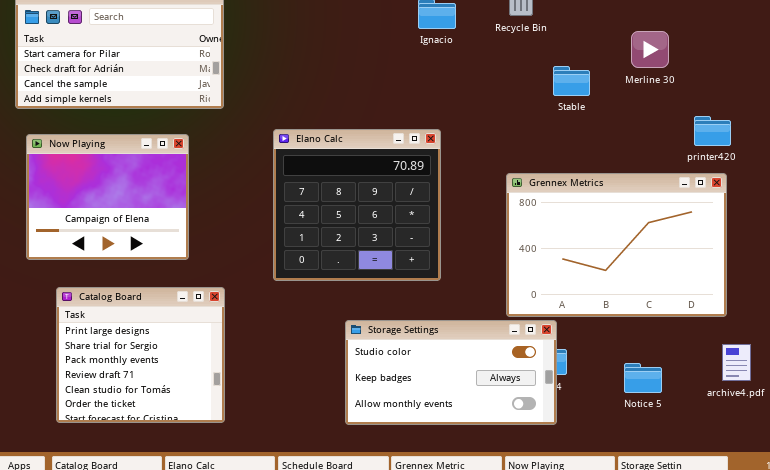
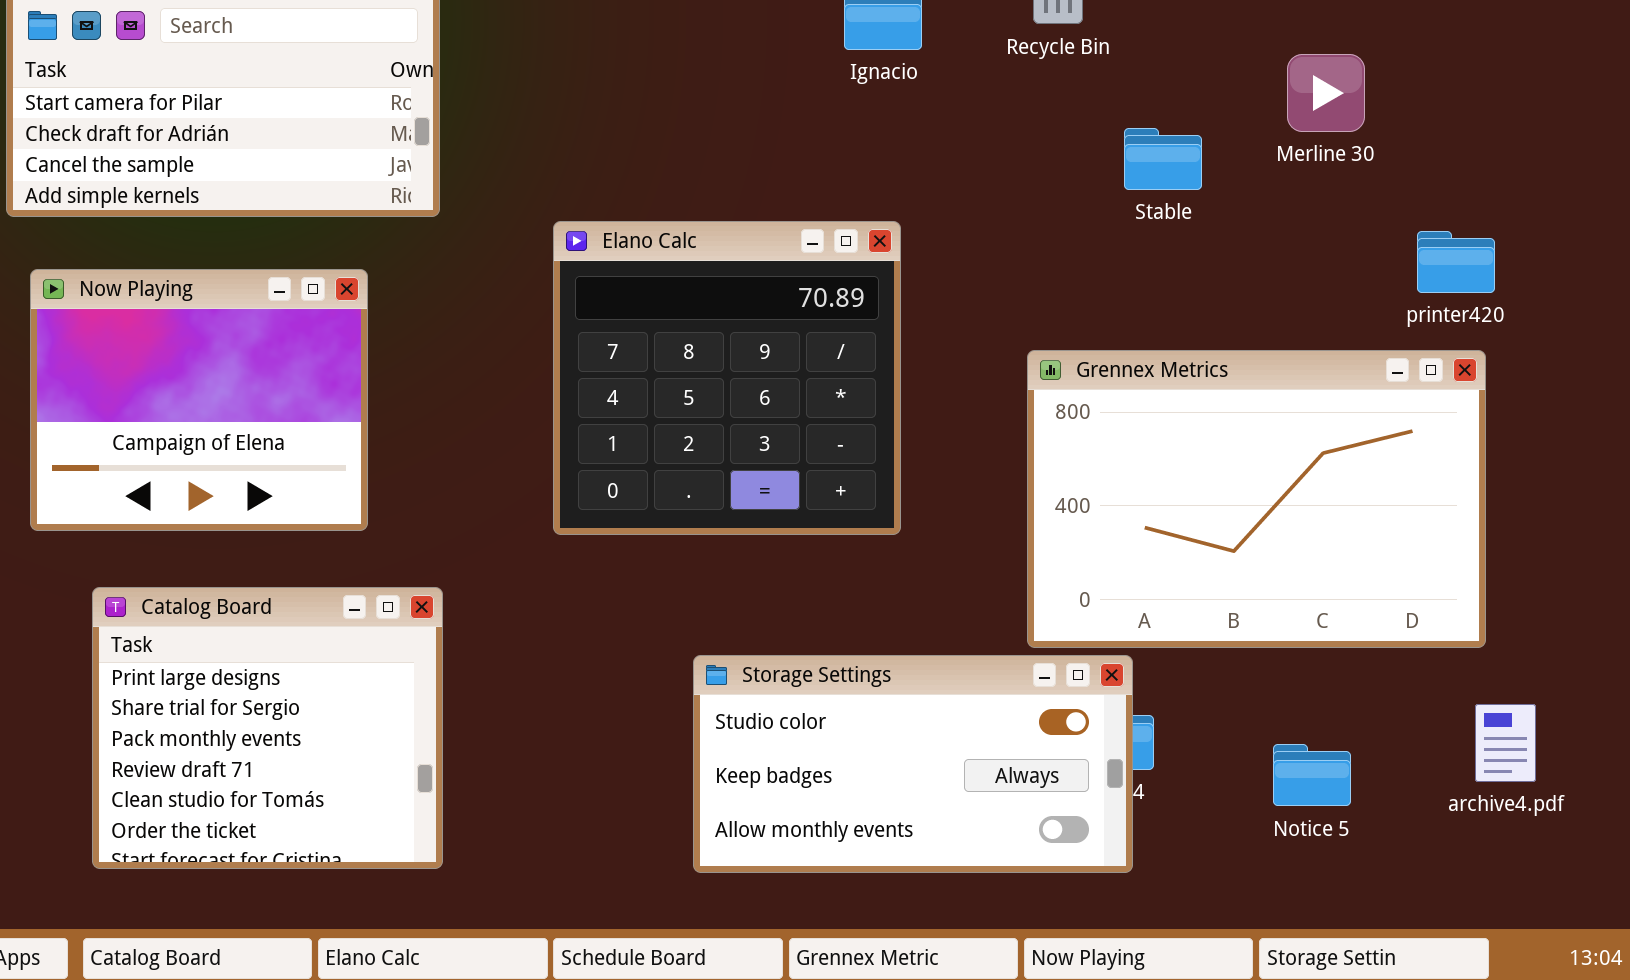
Elano Calc: [273,129,441,281] -> [553,221,901,535], moved

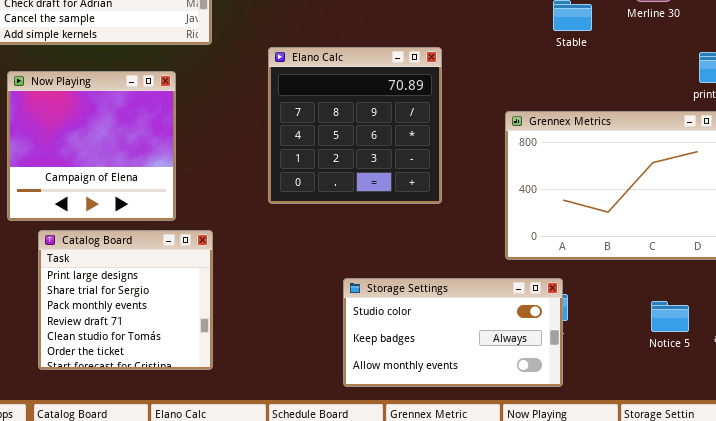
Now Playing: [30,269,368,531] -> [7,71,176,221], resized
Storage Settings: [693,655,1133,873] -> [343,278,563,387], moved
Notice 5: [1273,744,1351,806] -> [651,301,689,332], moved

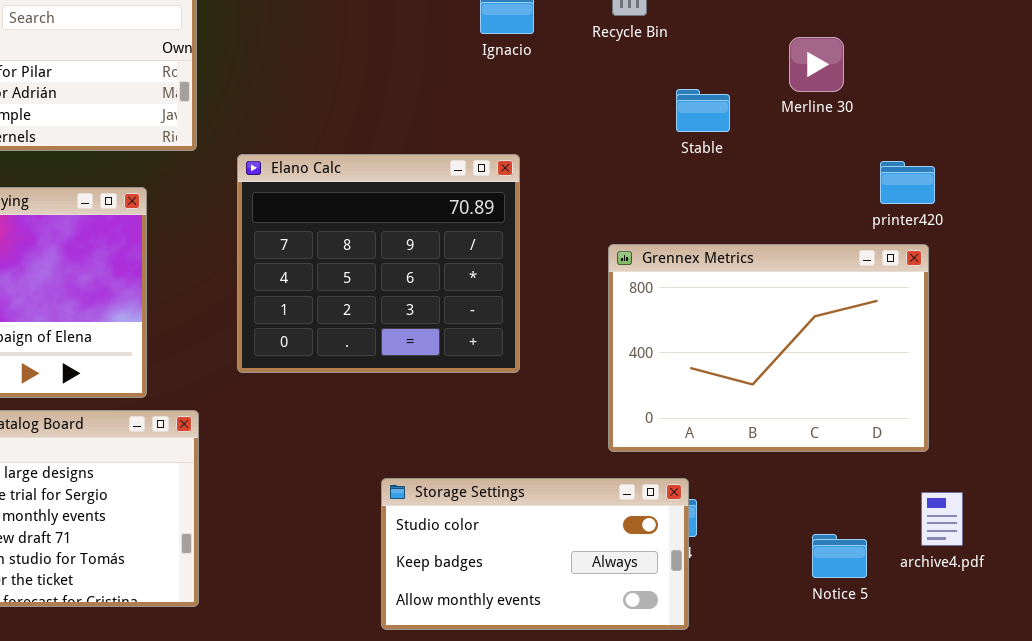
Elano Calc: [268,47,442,204] -> [237,154,520,373], resized
Notice 5: [651,301,689,332] -> [812,534,867,578], moved

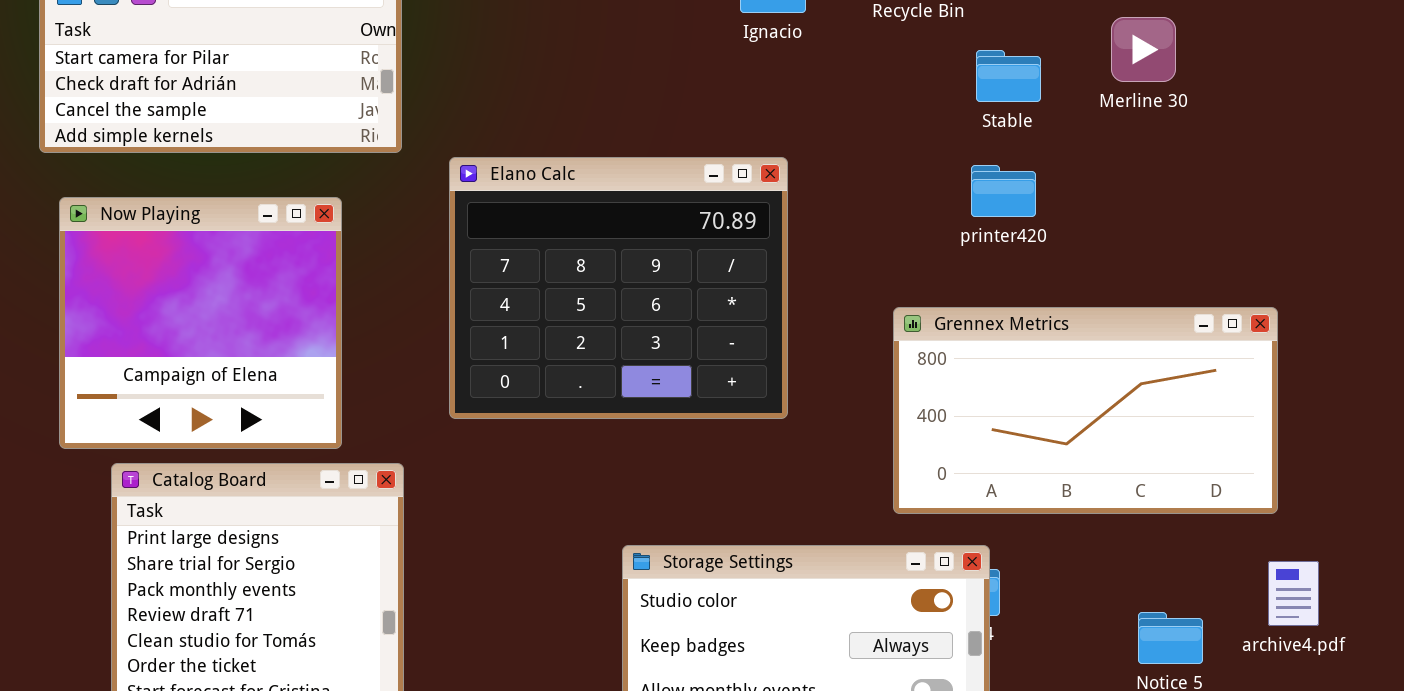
Stable: [676,89,730,132] -> [976,50,1041,102], moved
printer420: [880,161,935,204] -> [971,165,1036,217], moved
Grennex Metrics: [608,244,929,452] -> [893,307,1278,514], resized

